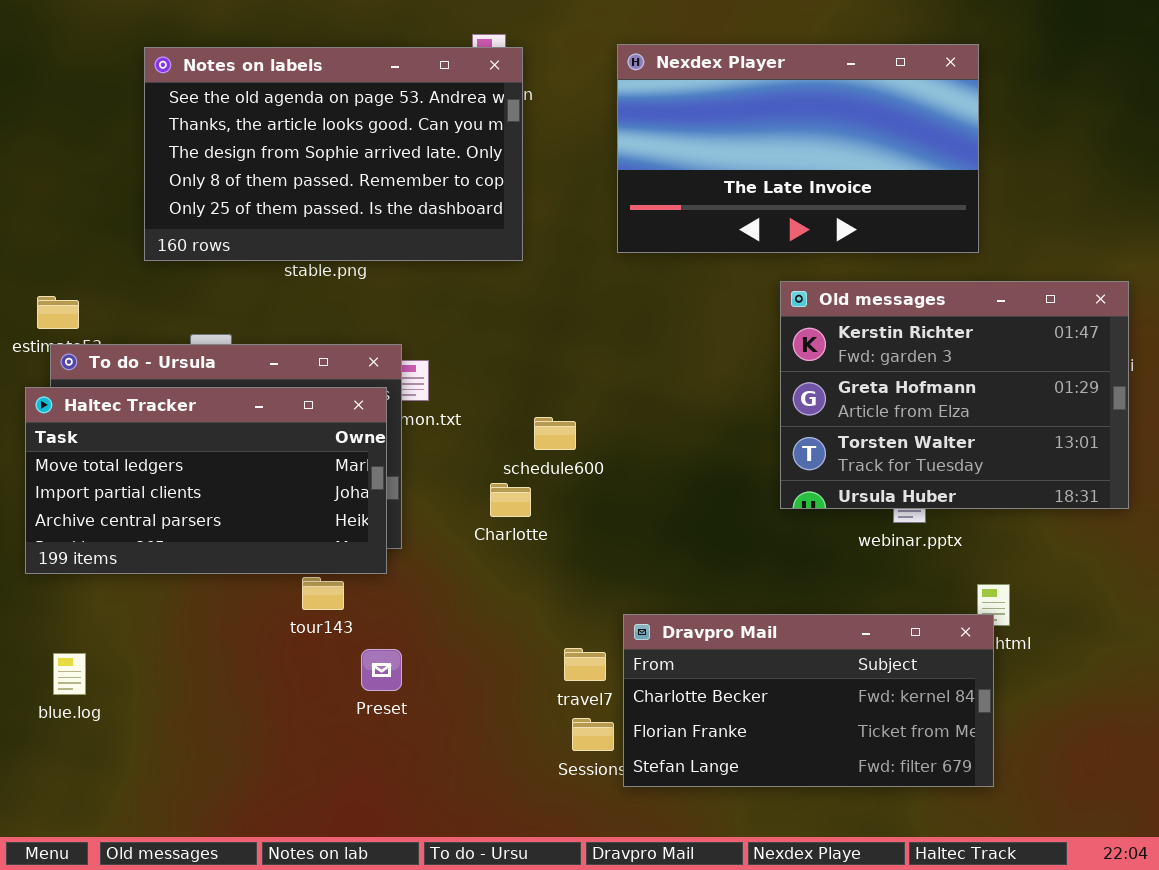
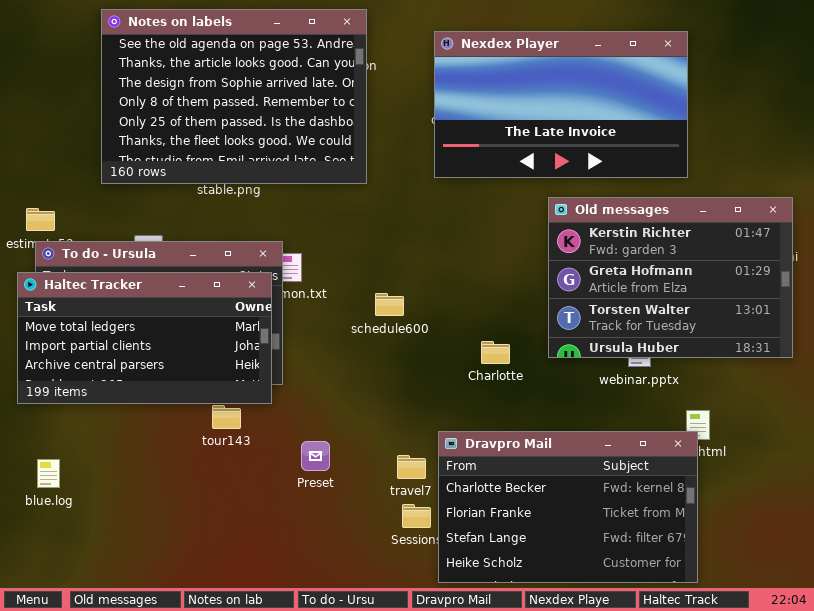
Notes on labels: [144,47,523,261] -> [101,9,367,184], resized
Charlotte: [490,483,531,517] -> [481,341,510,364], moved
Dravpro Mail: [623,614,994,787] -> [438,431,698,583], resized
Preset: [361,649,402,691] -> [301,441,330,471], moved

